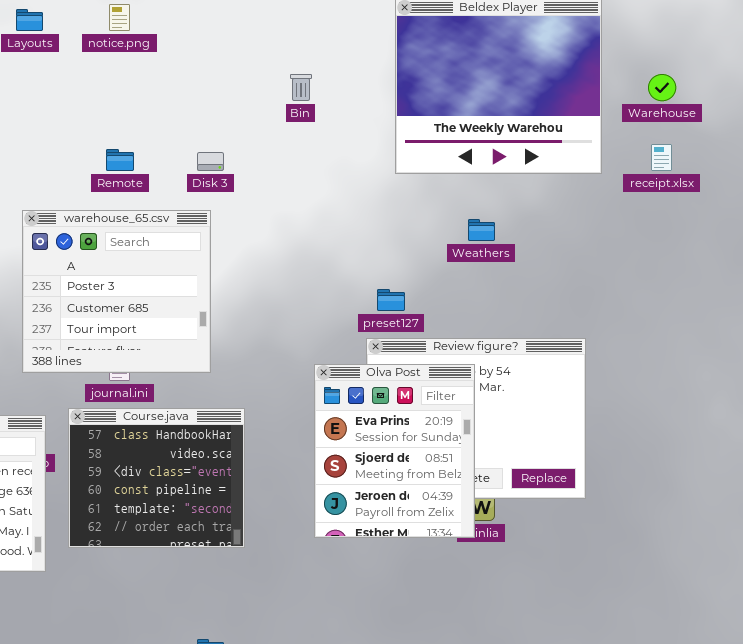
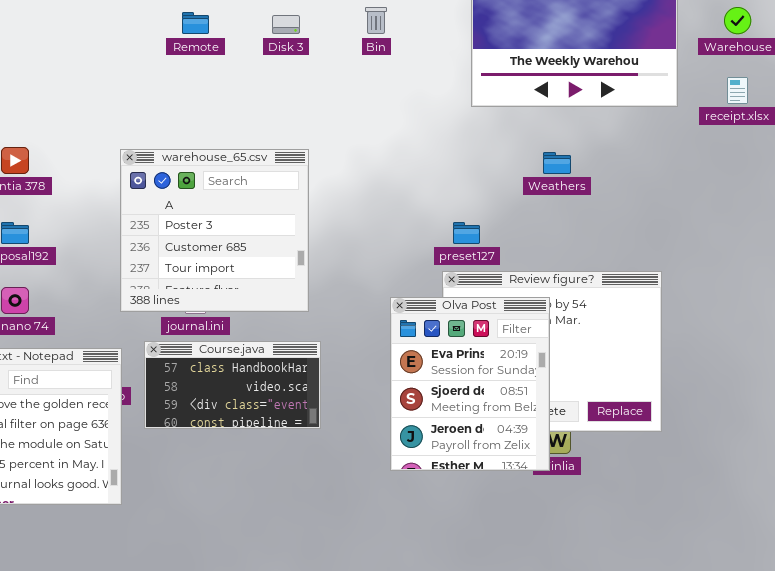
Remote: [106,149,134,171] -> [182,12,209,34], moved
Disk 3: [197,152,224,171] -> [272,15,300,34], moved
warehouse_65.csv: [22,210,211,373] -> [120,149,309,312], moved
Course.java: [68,408,245,548] -> [144,341,321,429], resized

